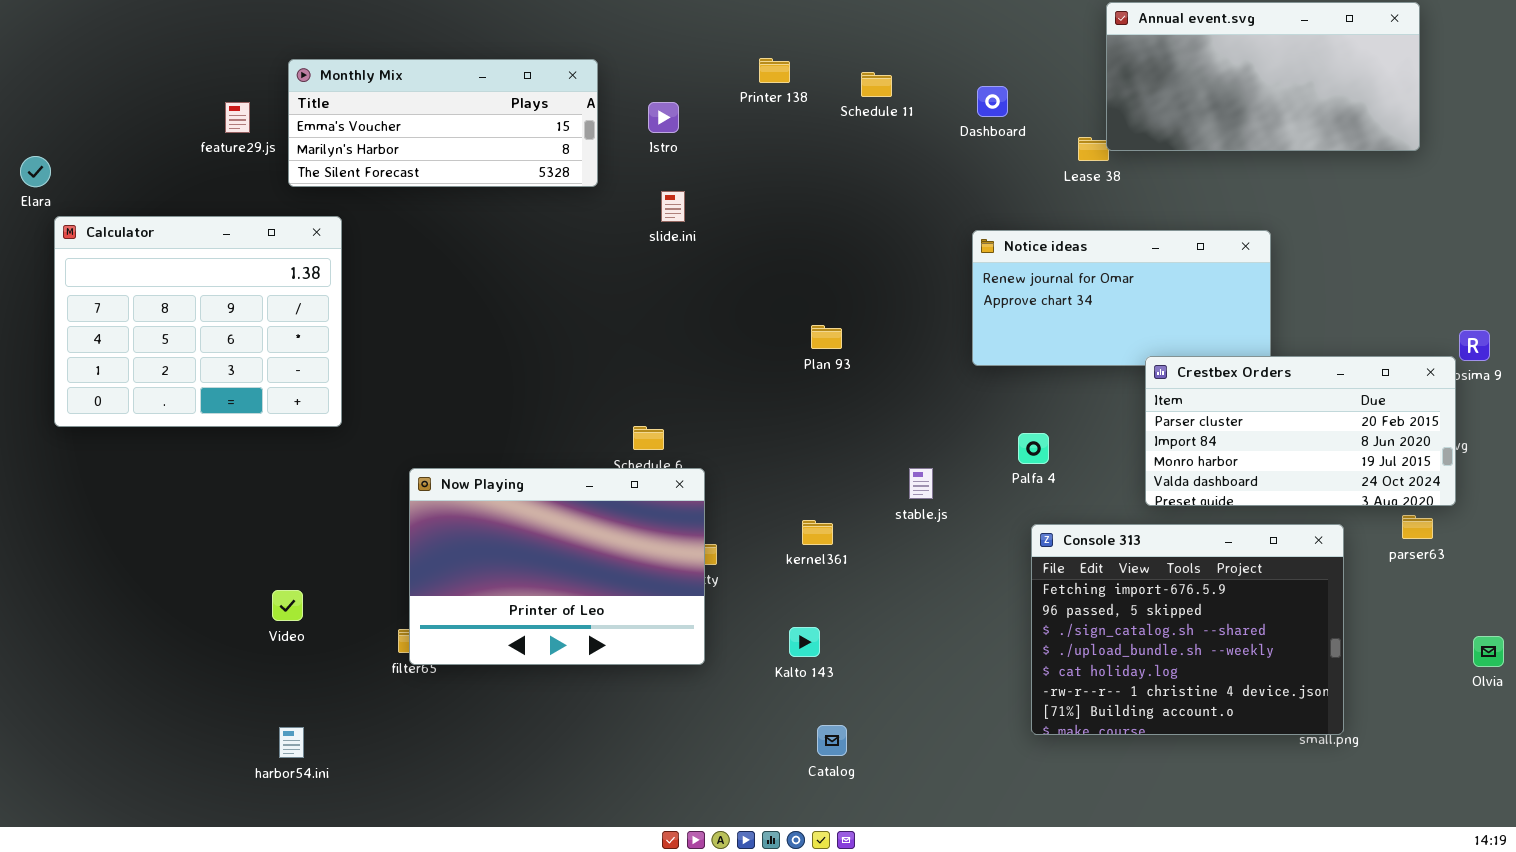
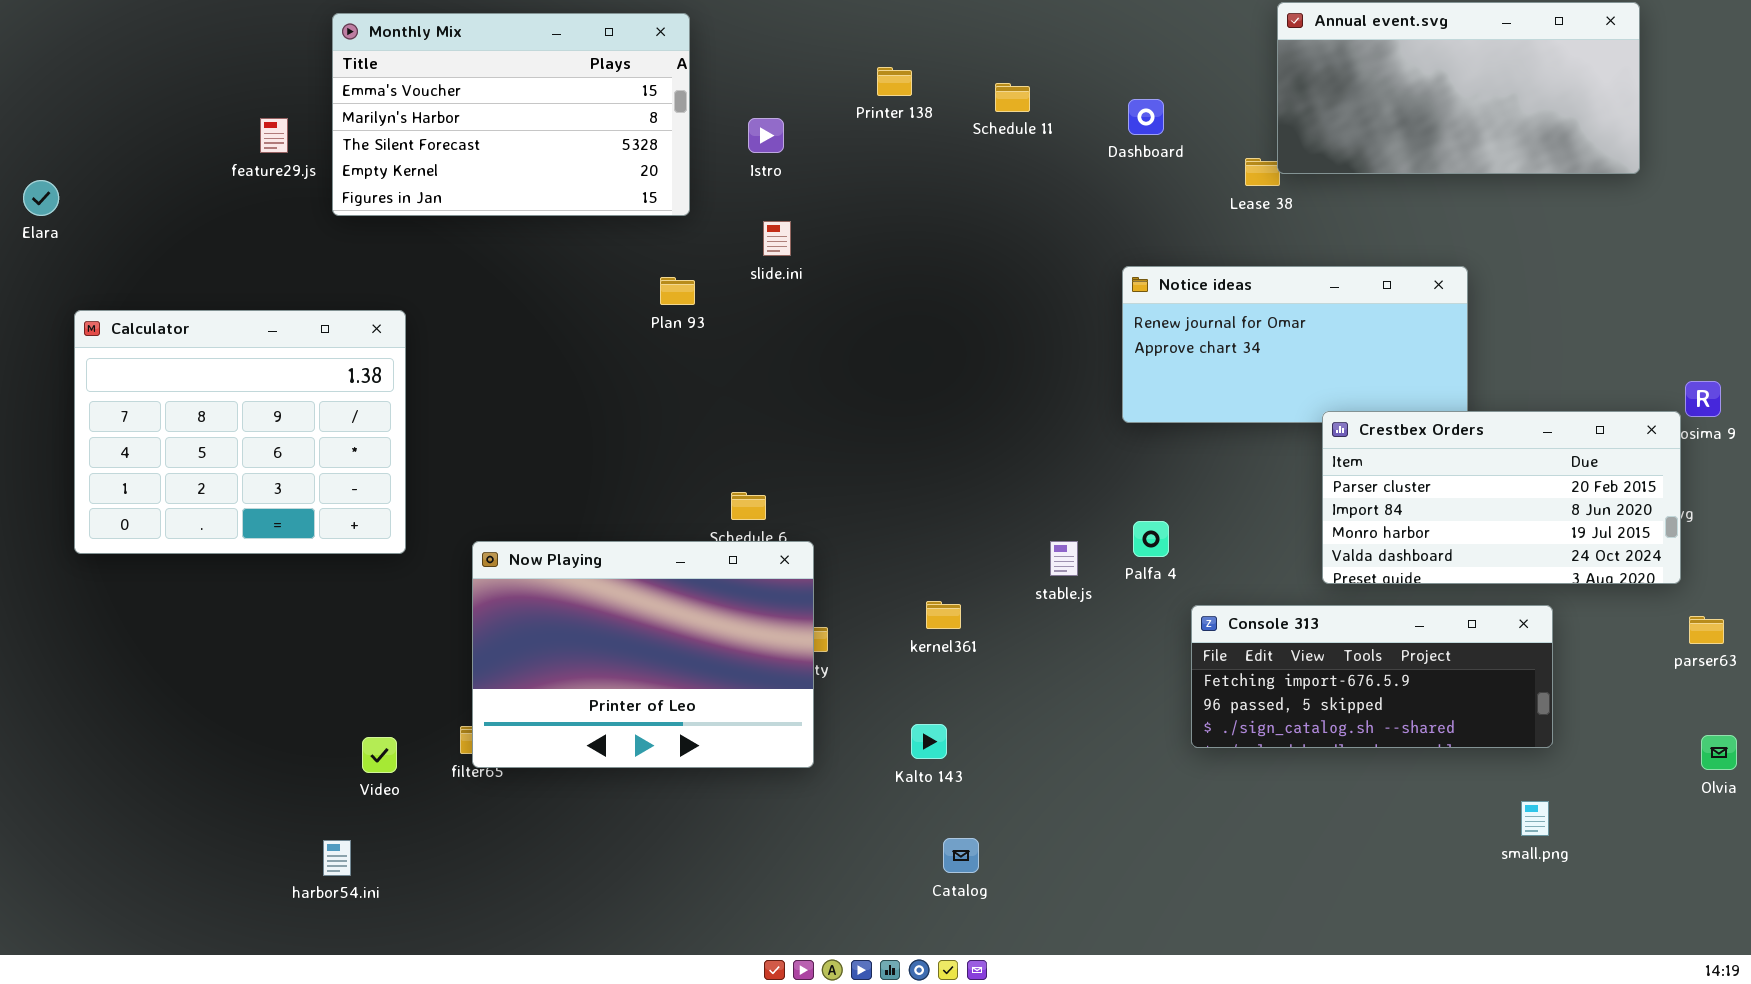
Monthly Mix: [288,59,598,187] -> [332,13,690,216], resized
Calculator: [54,216,342,427] -> [74,310,406,554], moved
Plan 93: [811,325,842,349] -> [660,277,695,305], moved
Palfa 4: [1018,433,1049,464] -> [1133,521,1169,557], moved
parser63: [1402,515,1433,539] -> [1689,616,1724,644], moved
Console 313: [1031,524,1344,735] -> [1191,605,1553,748], resized
Video: [272,590,303,621] -> [362,737,397,773], moved

